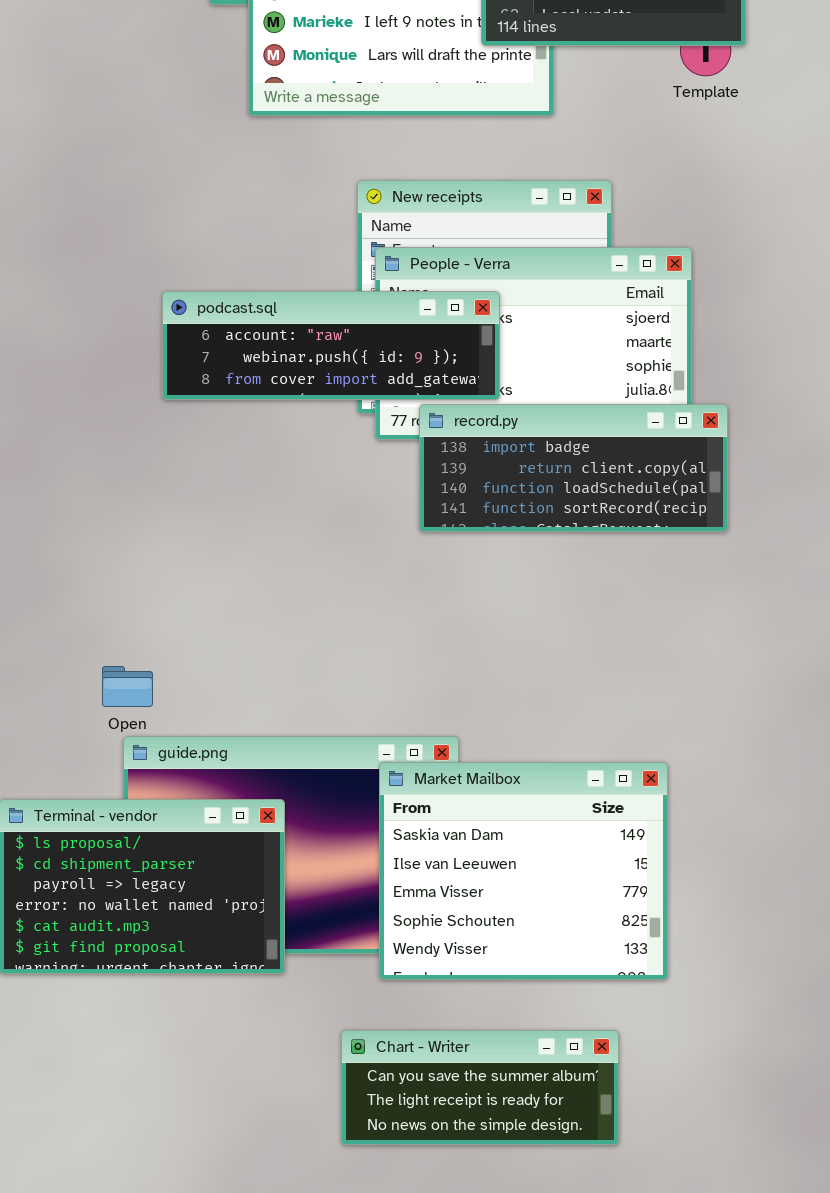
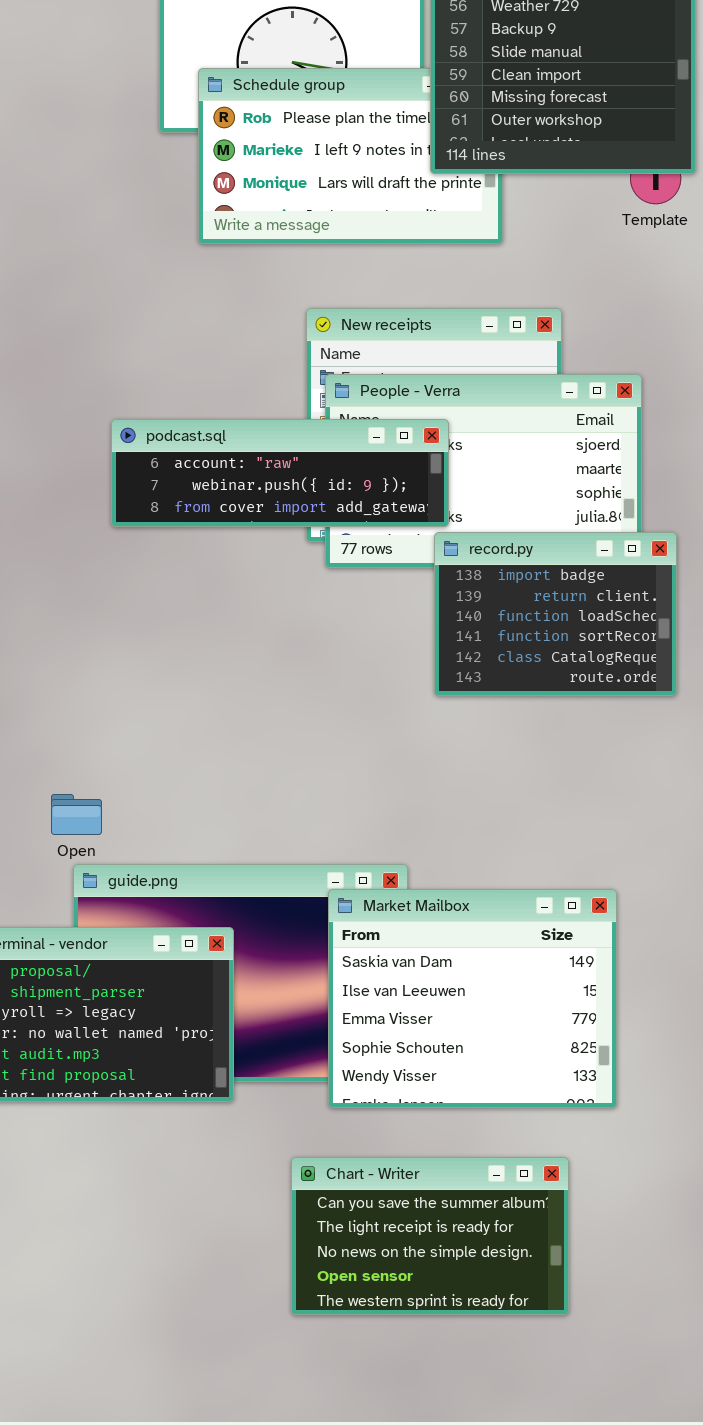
record.py: [419,404,728,532] -> [434,532,677,696], resized
Chart - Writer: [341,1030,619,1145] -> [291,1157,569,1315], resized

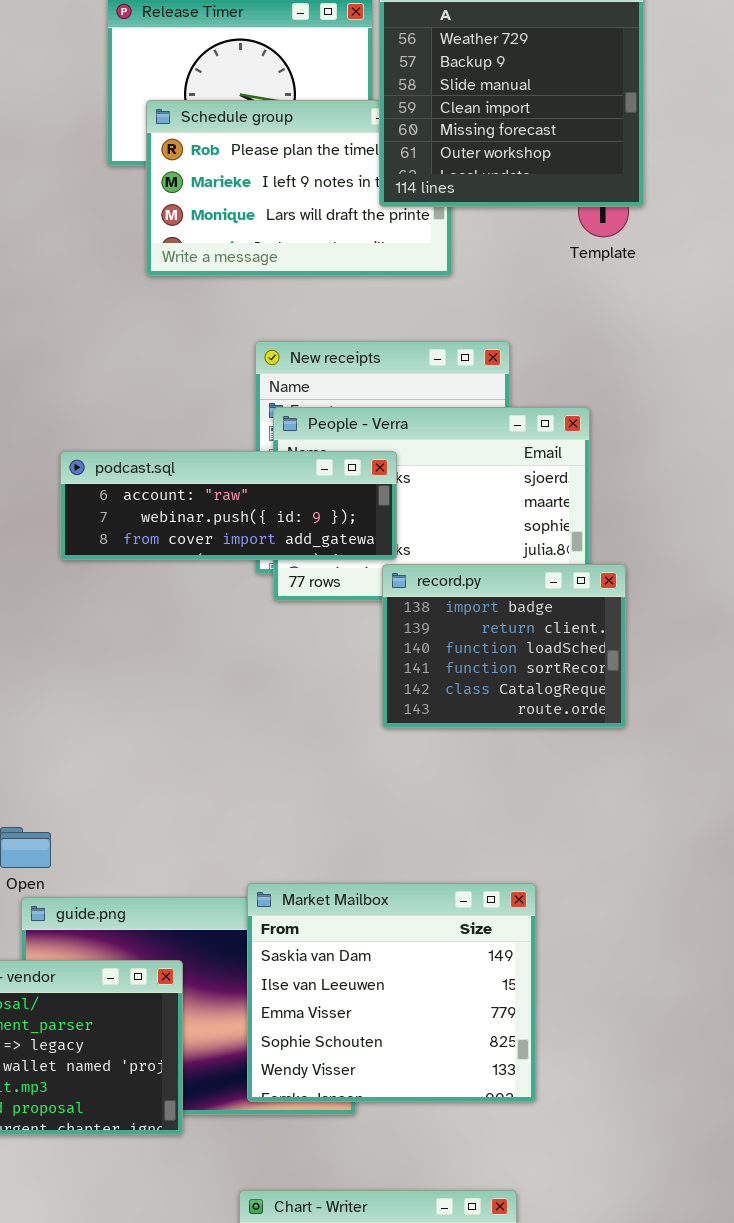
Market Mailbox: [328,889,617,1108] -> [247,883,536,1102], moved

